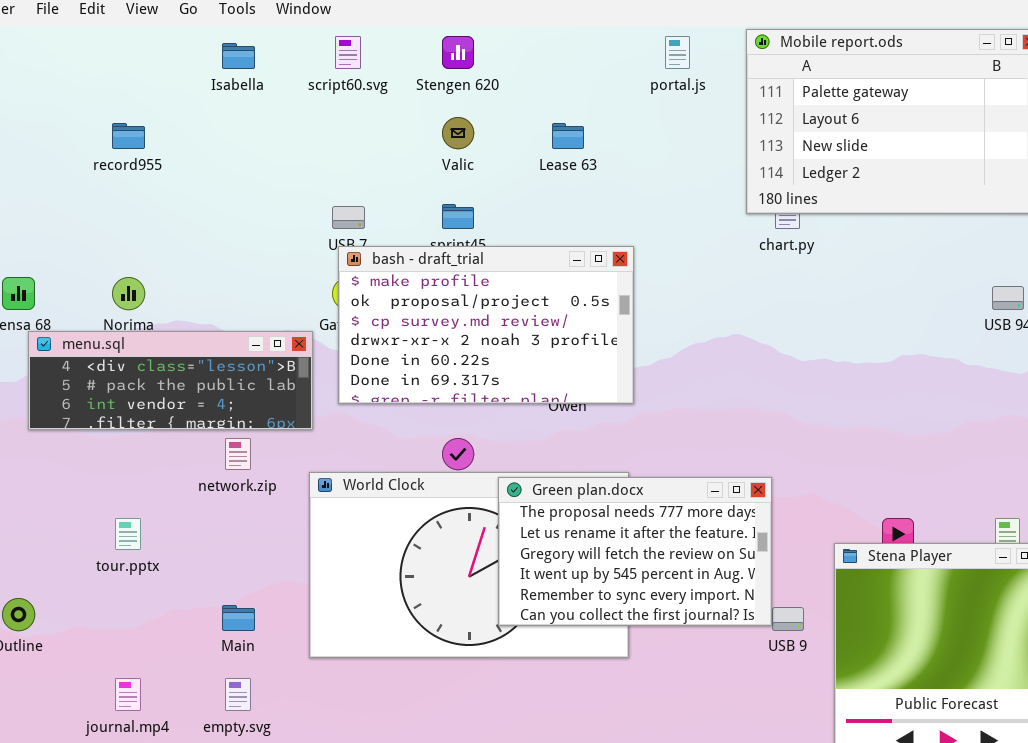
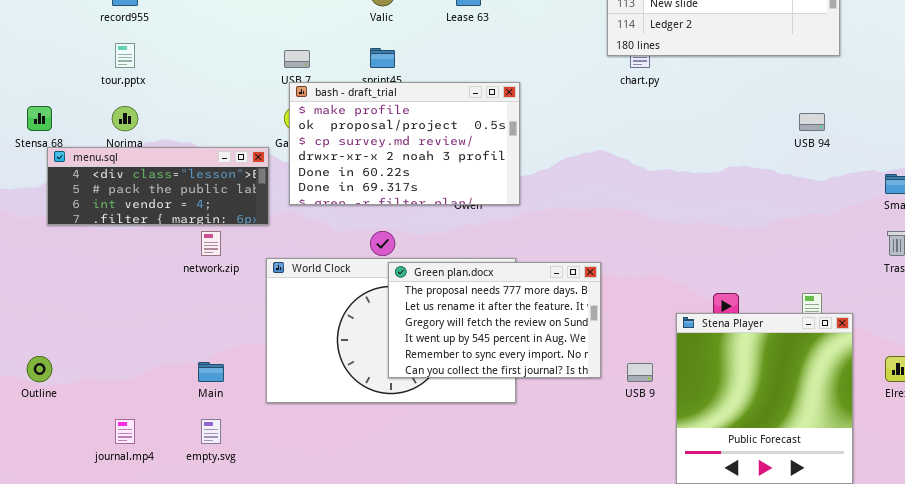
Green plan.docx: [498,477,772,626] -> [388,262,601,378], moved
tour.pptx: [115,518,141,550] -> [115,43,135,68], moved

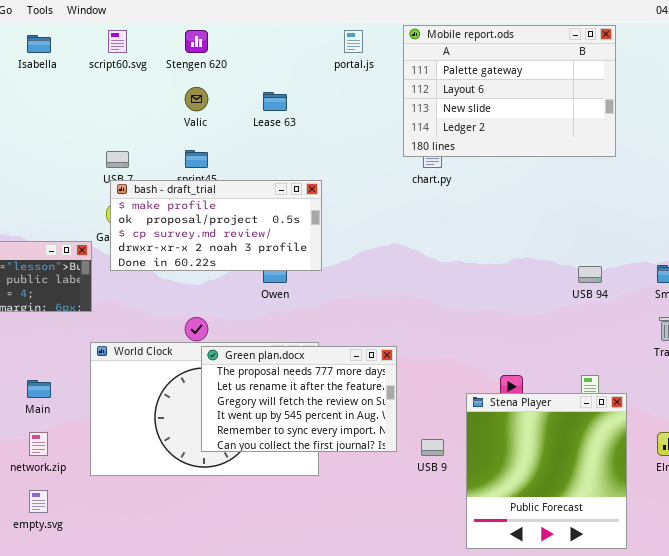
bash - draft_trial: [289,82,520,205] -> [110,180,322,271], resized
USB 94: [799,113,825,131] -> [578,266,602,283], moved
network.zip: [201,231,221,256] -> [29,432,48,456], moved
Main: [198,362,224,382] -> [27,380,51,398], moved

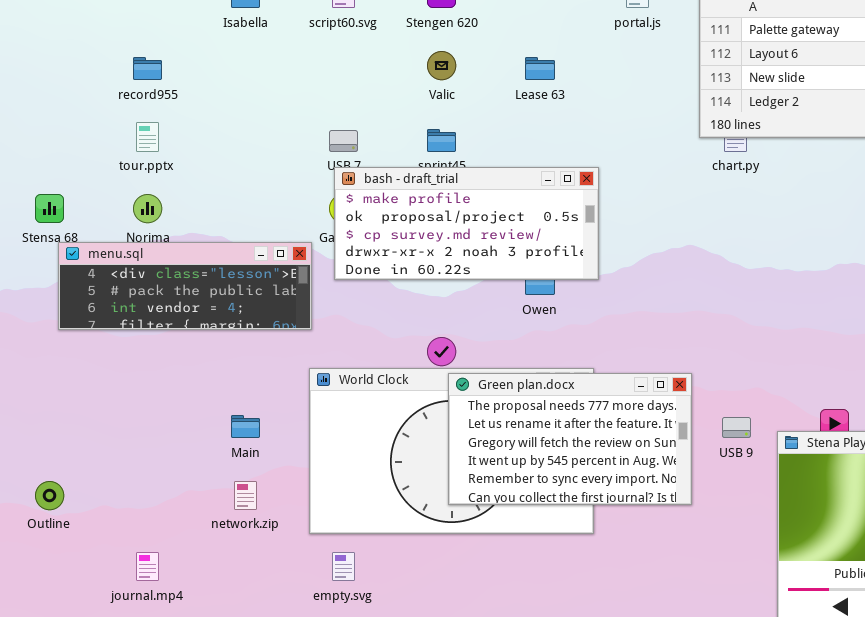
USB 9: [421,439,444,456] -> [722,417,751,438], moved
empty.svg: [29,490,48,513] -> [332,552,355,581], moved

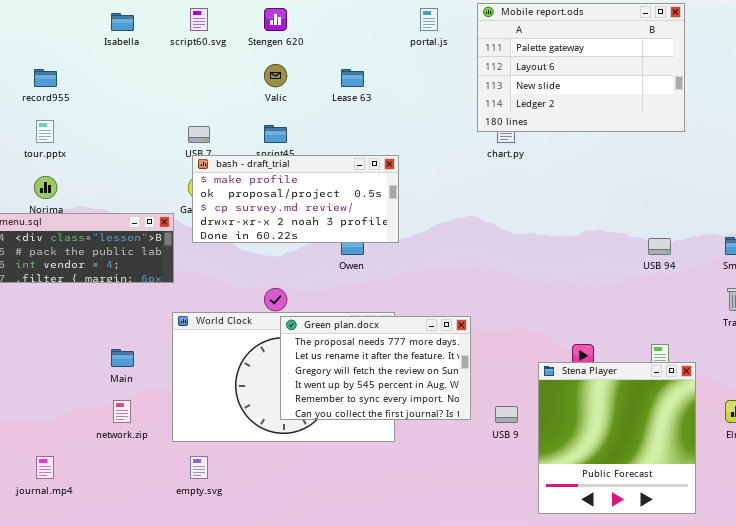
USB 9: [722,417,751,438] -> [495,406,518,423], moved

